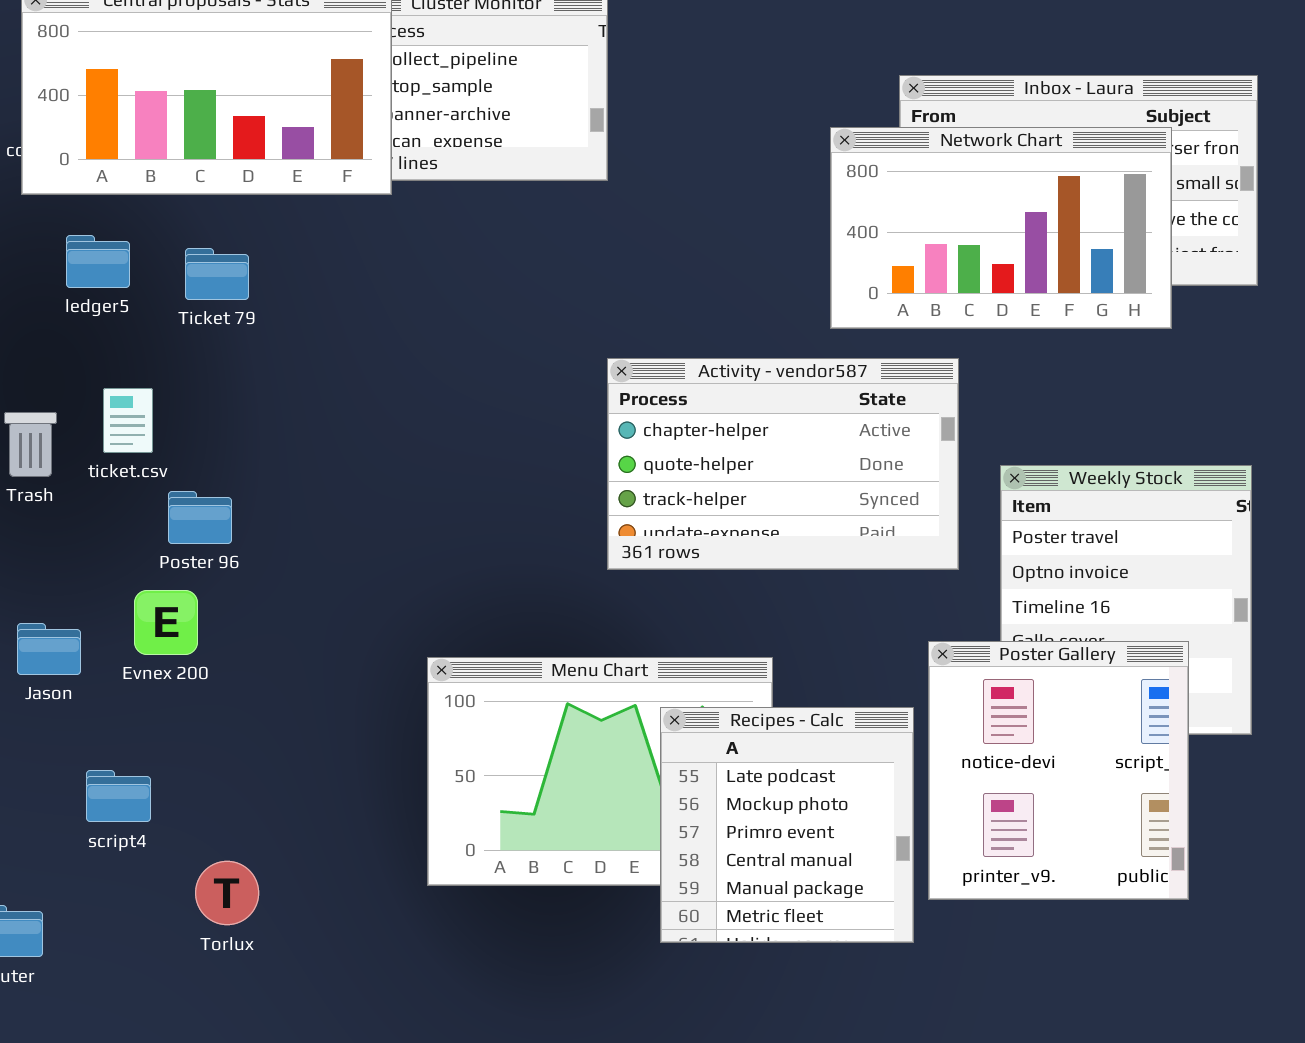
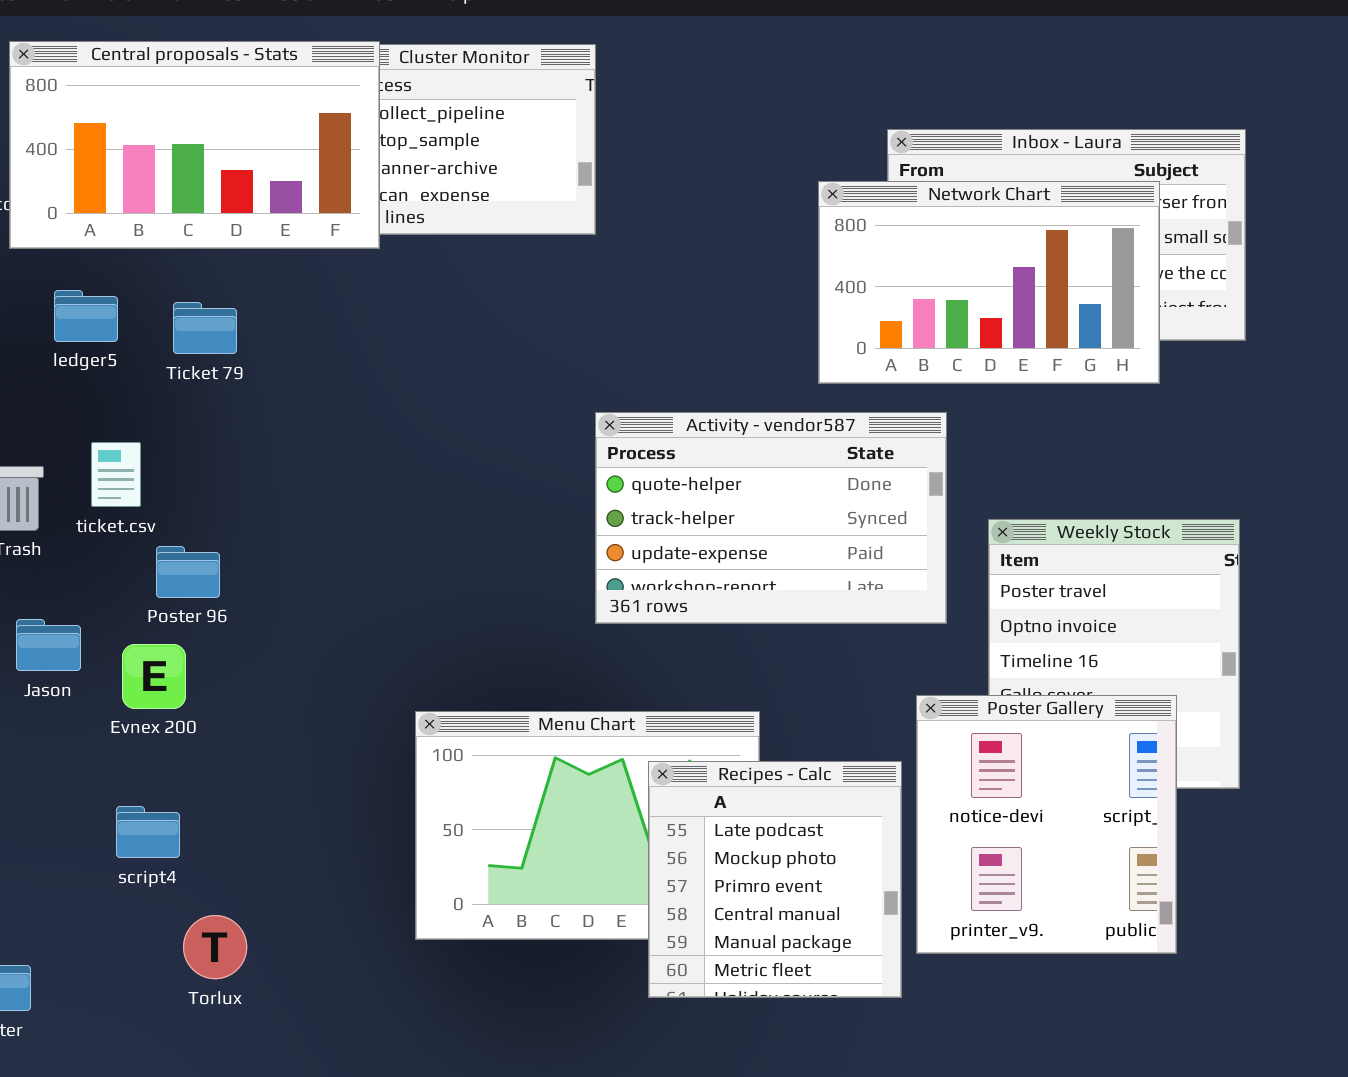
Activity - vendor587: [607,358,959,570] -> [595,412,947,624], scrolled down 1 row
Jason: [17,623,81,675] -> [16,619,81,671], moved
script4: [86,770,151,822] -> [116,806,180,858], moved

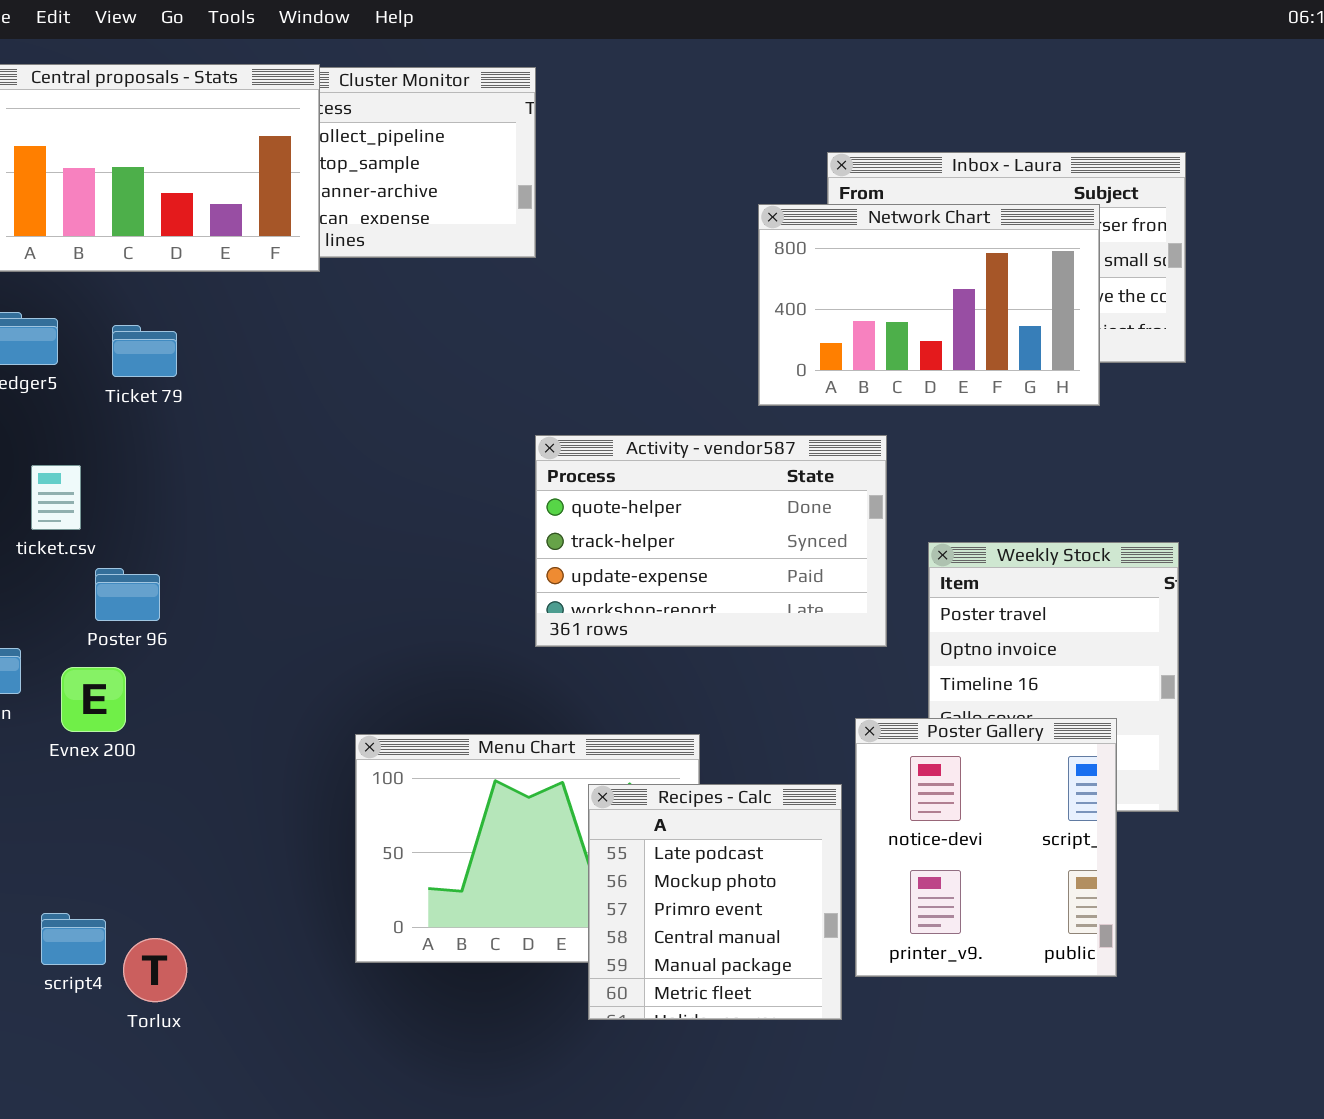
script4: [116,806,180,858] -> [41,913,106,965], moved

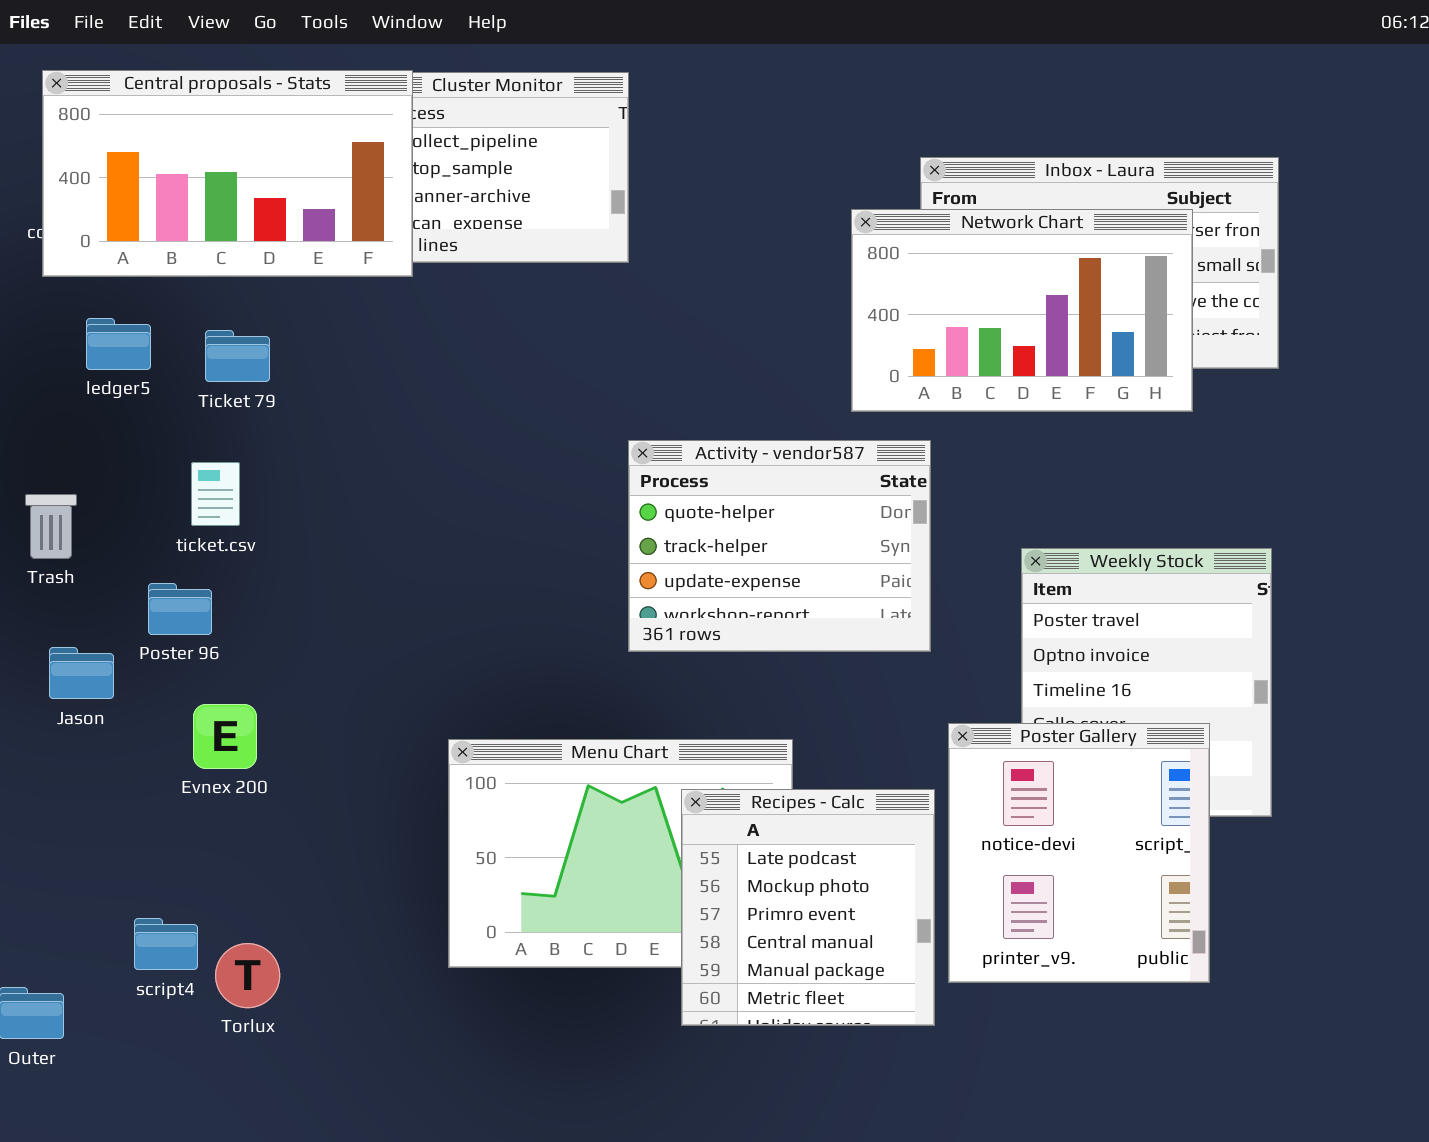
Activity - vendor587: [535,435,887,647] -> [628,440,931,652], resized
ticket.csv: [31,465,81,530] -> [191,462,240,526], moved
Poster 96: [95,568,160,621] -> [148,583,212,635], moved
Evnex 200: [61,667,126,732] -> [193,704,257,769], moved

